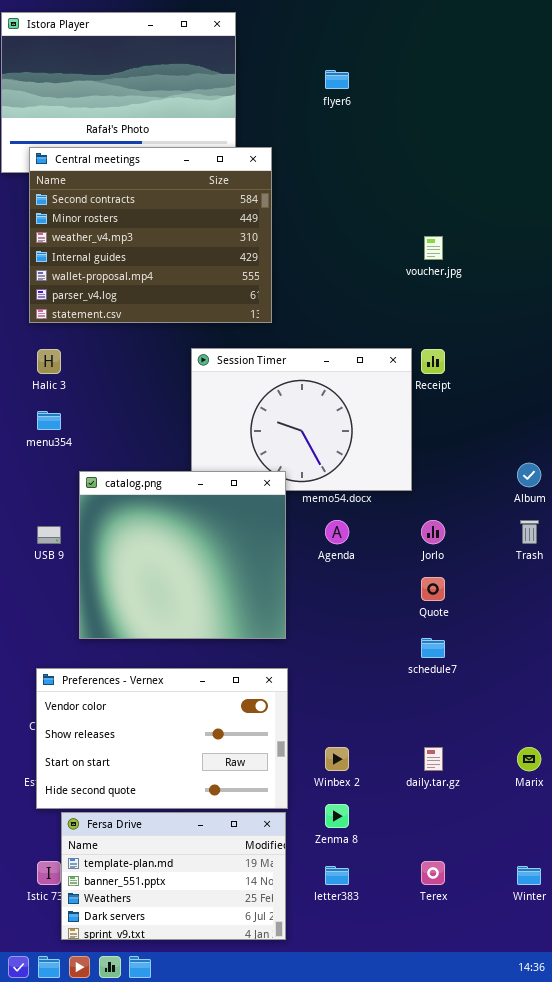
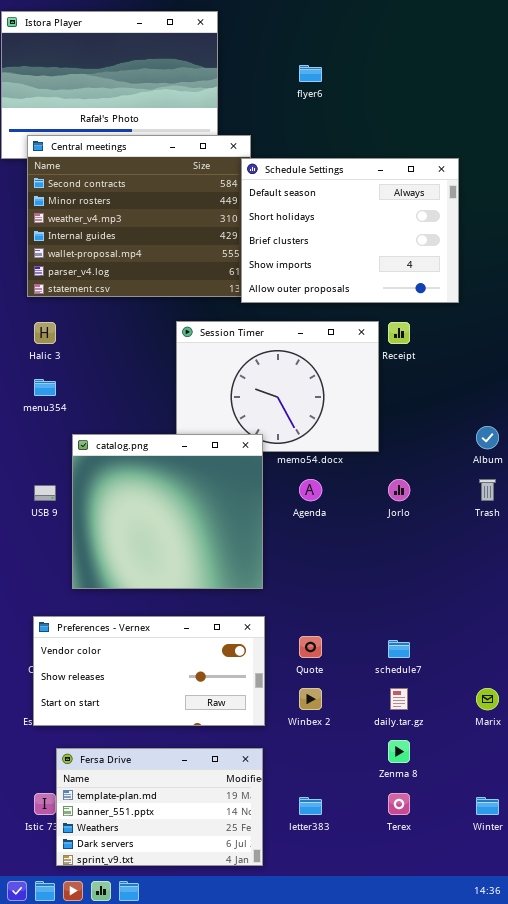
Schedule Settings: none -> [241,158,459,303], opened
Quote: [421,577,445,601] -> [299,636,322,658], moved
schedule7: [421,638,445,658] -> [388,640,410,658], moved
Preferences - Vernex: [36,668,288,809] -> [33,616,265,726], resized
Zenma 8: [325,804,349,828] -> [388,740,410,763], moved

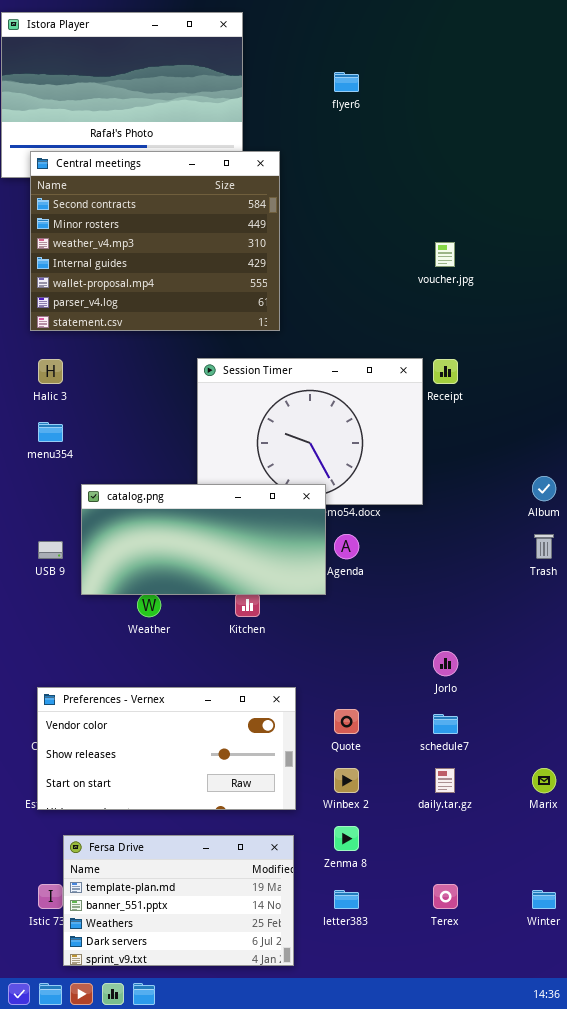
Schedule Settings: [241,158,459,303] -> none, closed
catalog.png: [72,434,263,589] -> [81,484,326,595], resized
Jorlo: [388,479,410,501] -> [433,651,458,676], moved
Zenma 8: [388,740,410,763] -> [334,826,359,851], moved

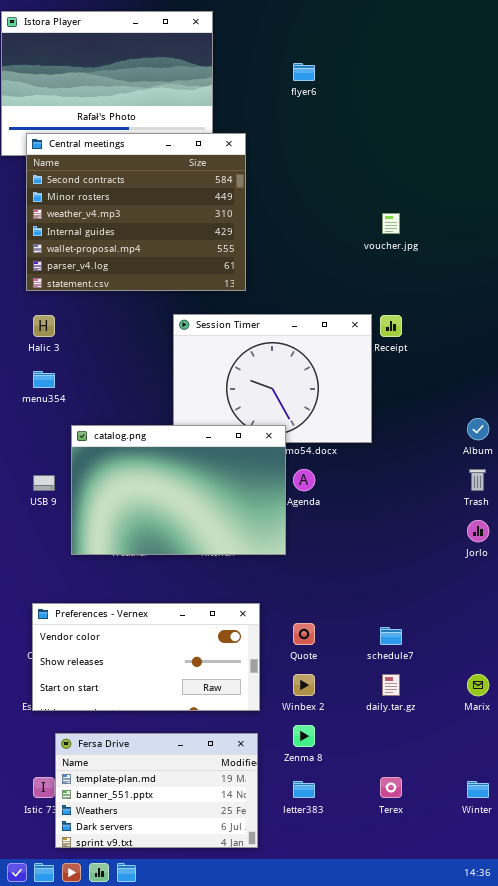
catalog.png: [81,484,326,595] -> [71,425,286,555], resized
Jorlo: [433,651,458,676] -> [467,520,489,542], moved

